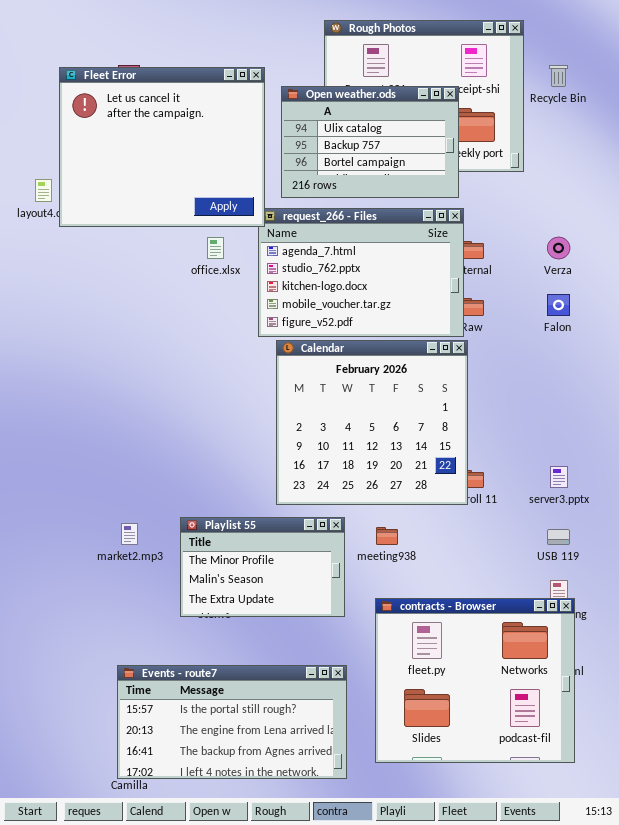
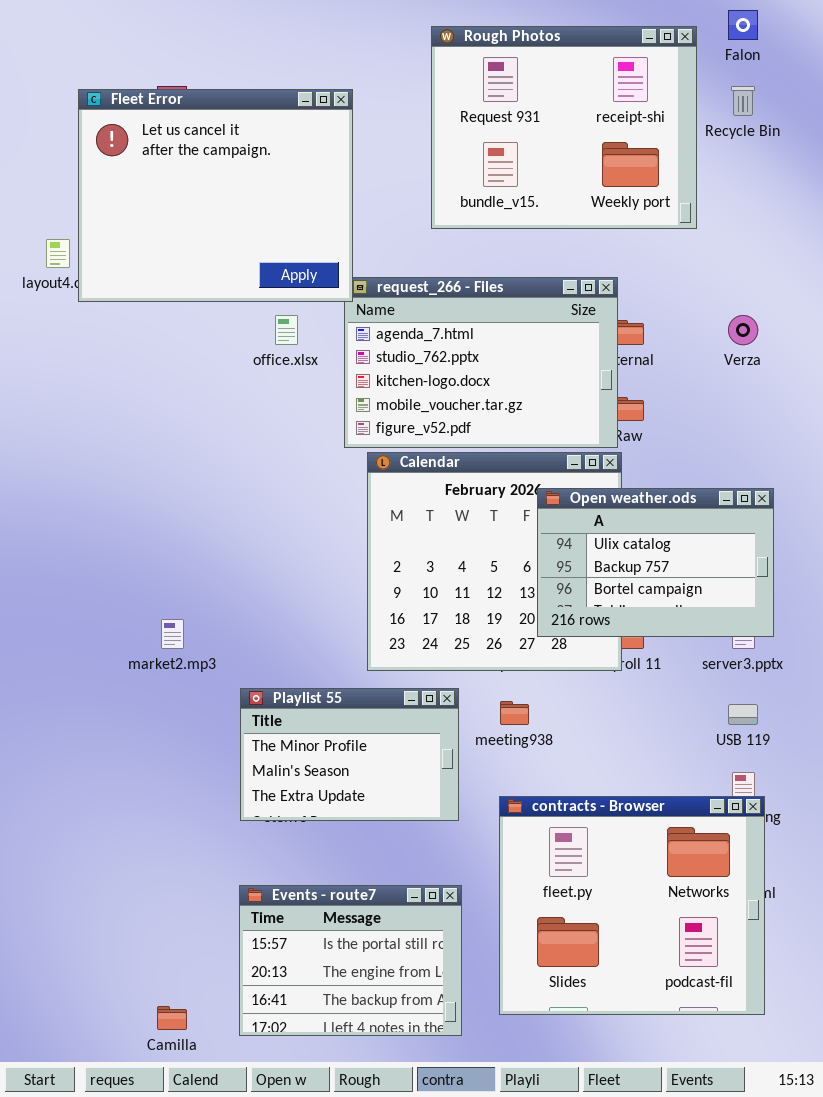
Open weather.ods: [281,86,459,198] -> [537,488,774,637], moved
Falon: [547,294,570,316] -> [728,10,758,40], moved
market2.mp3: [121,523,138,545] -> [161,619,184,649], moved
Events - route7: [117,665,347,779] -> [239,885,462,1036], resized

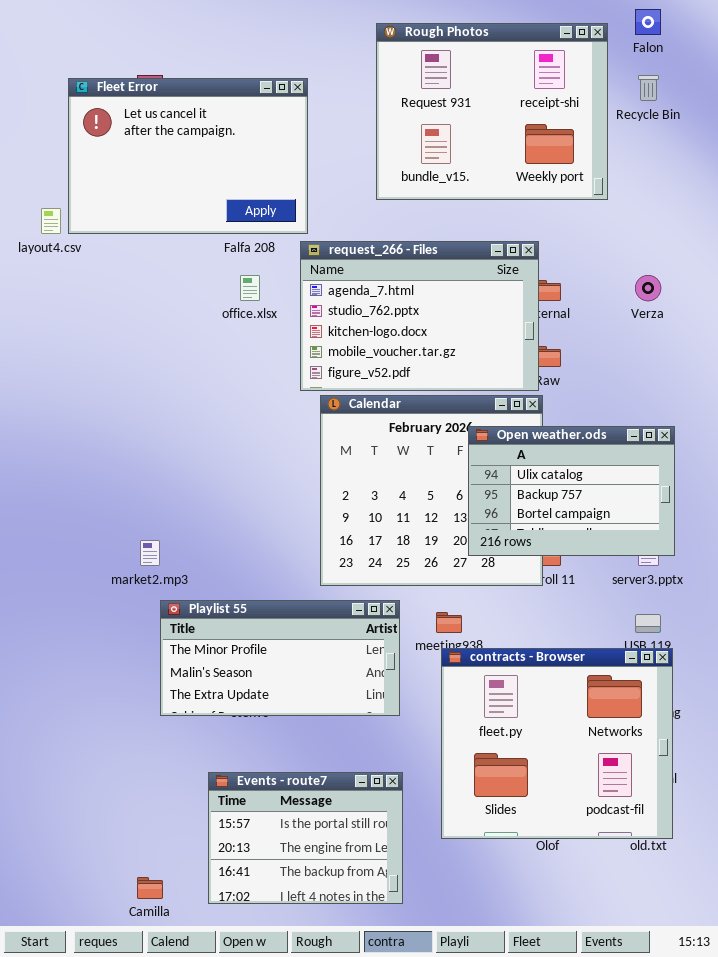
Fleet Error: [78,89,353,302] -> [68,78,308,234], resized
Playlist 55: [240,688,459,821] -> [160,600,400,716], resized
contracts - Browser: [499,796,765,1015] -> [441,648,673,839], moved

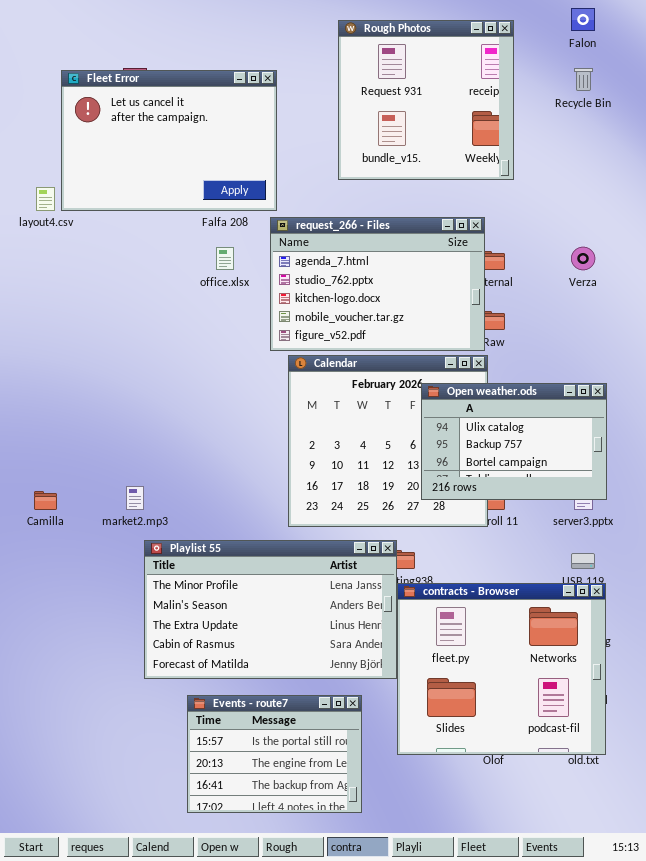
Rough Photos: [376,23,608,200] -> [338,20,514,180], resized
Playlist 55: [160,600,400,716] -> [144,540,397,679], resized
Camilla: [137,877,163,899] -> [34,491,57,510], moved

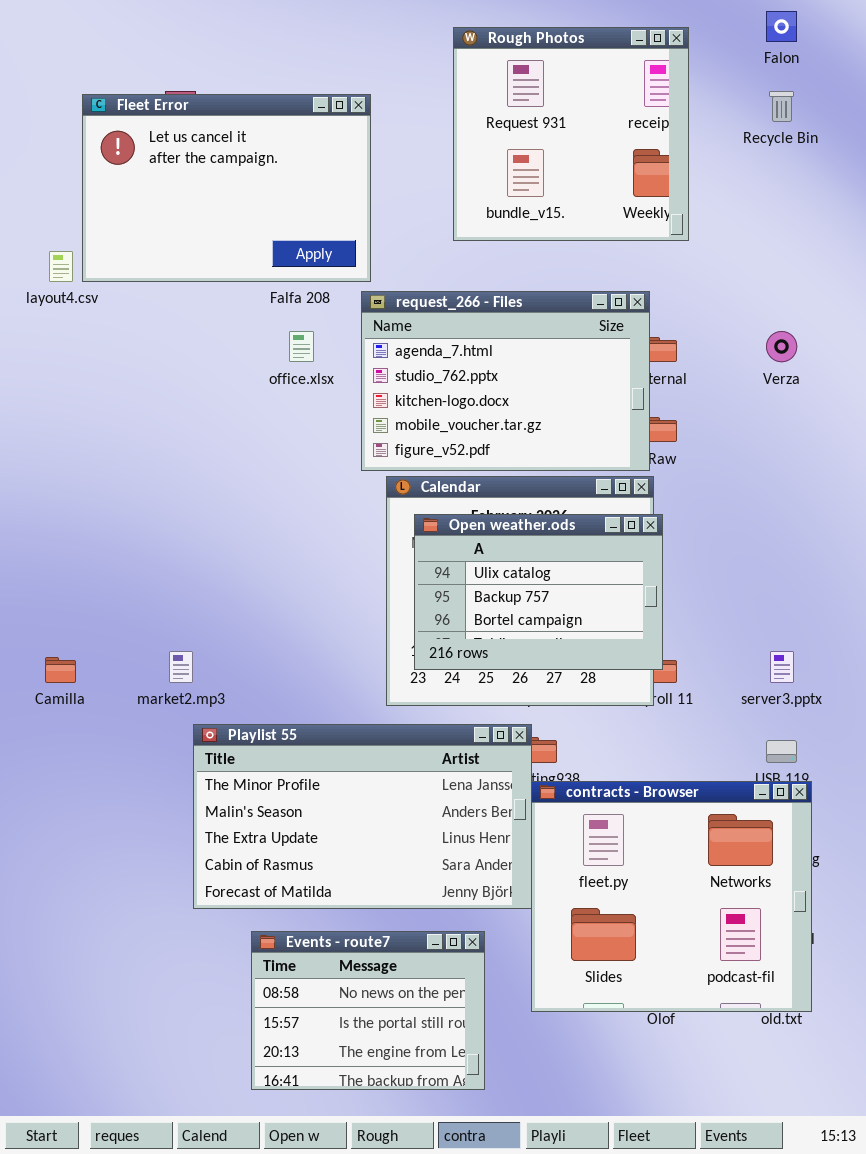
Open weather.ods: [421,383,607,500] -> [414,514,663,670], moved
Events - route7: [187,695,362,813] -> [251,931,485,1090], scrolled up 1 row

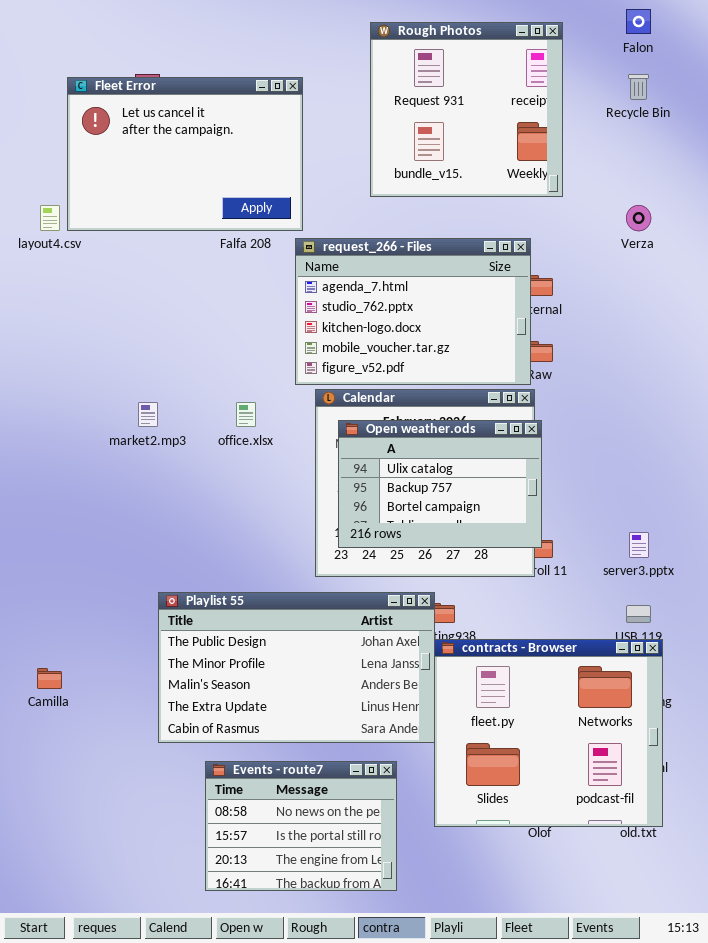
office.xlsx: [289,331,314,362] -> [236,402,256,427], moved
Verza: [766,331,797,362] -> [626,205,651,231], moved
market2.mp3: [169,651,193,683] -> [138,402,158,427], moved
Camilla: [45,657,76,683] -> [37,668,62,689], moved
Playlist 55: [193,724,532,909] -> [158,592,435,743], scrolled up 1 row

